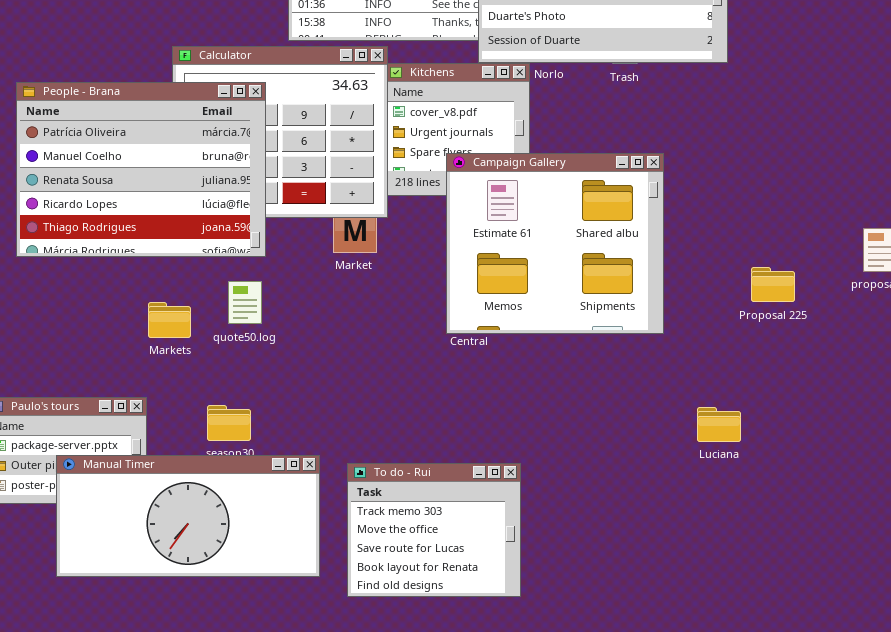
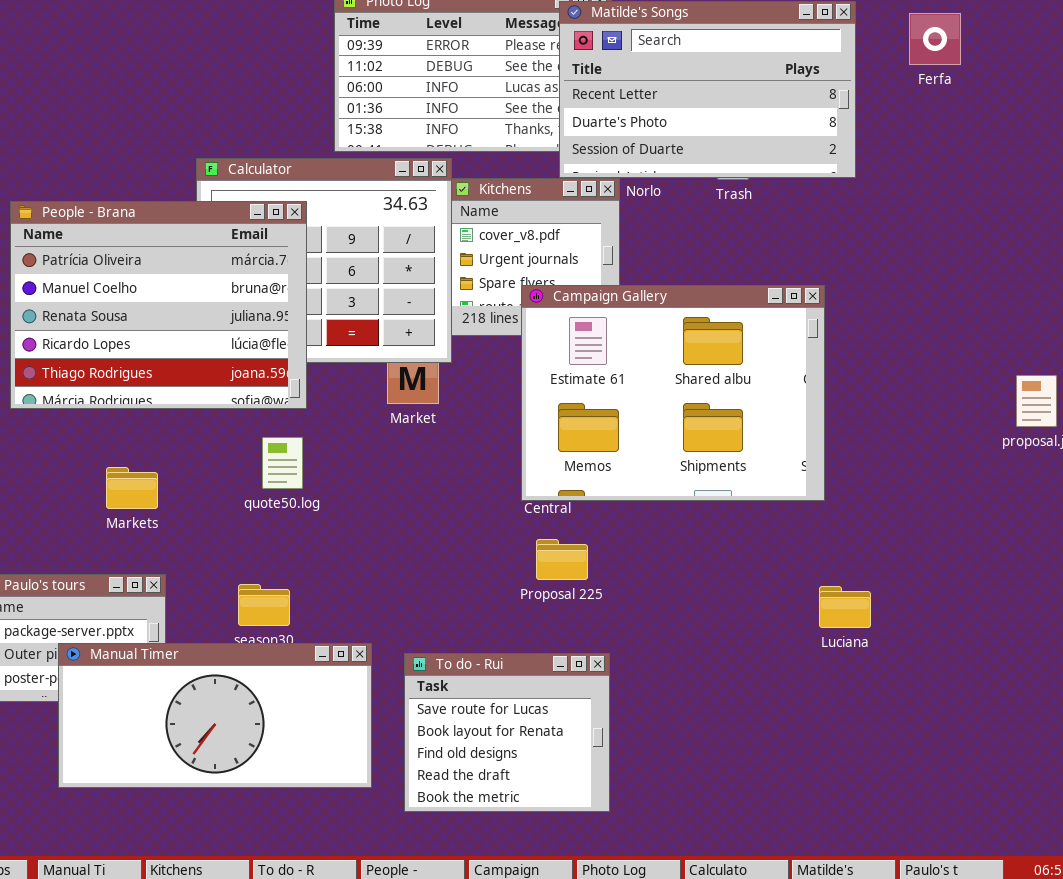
Campaign Gallery: [446,153,664,334] -> [521,285,825,501], resized
Proposal 225: [751,267,795,302] -> [536,539,588,580], moved
Markets: [148,302,191,338] -> [106,467,158,509], moved
To do - Rui: [347,463,521,597] -> [404,653,610,812], scrolled down 2 rows

